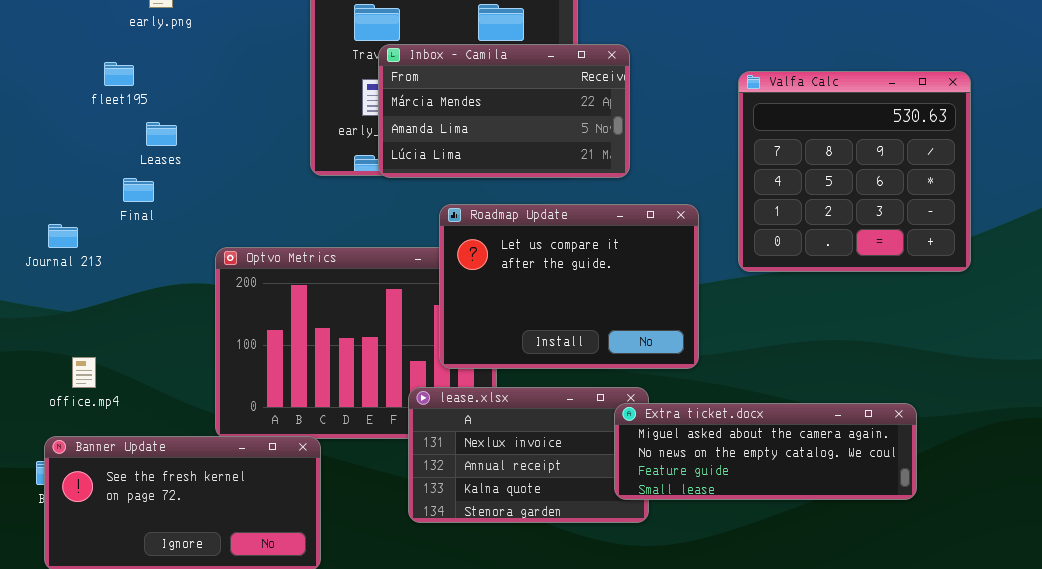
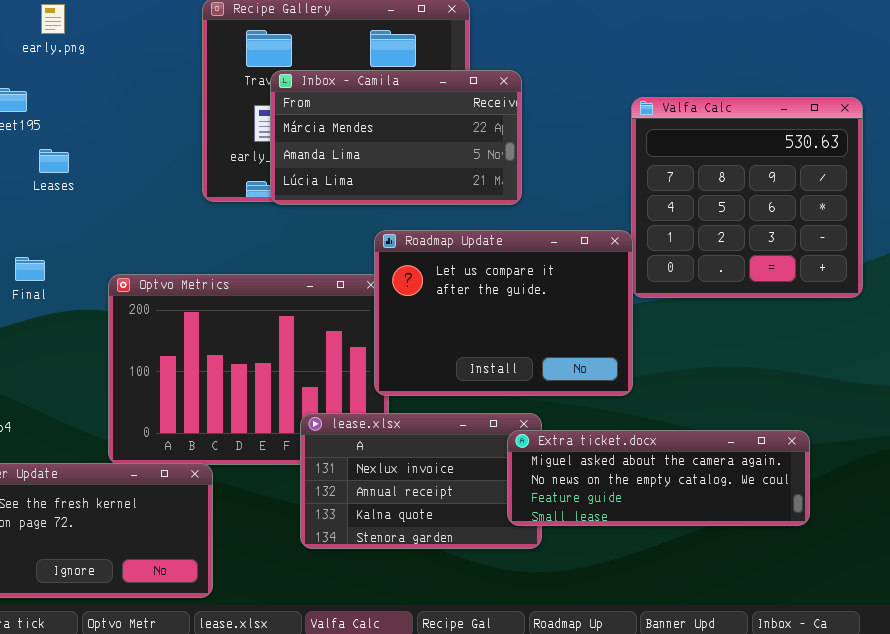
Final: [123,178,154,202] -> [15,257,45,281], moved
Roadmap Update: [439,204,699,369] -> [374,230,633,396], moved

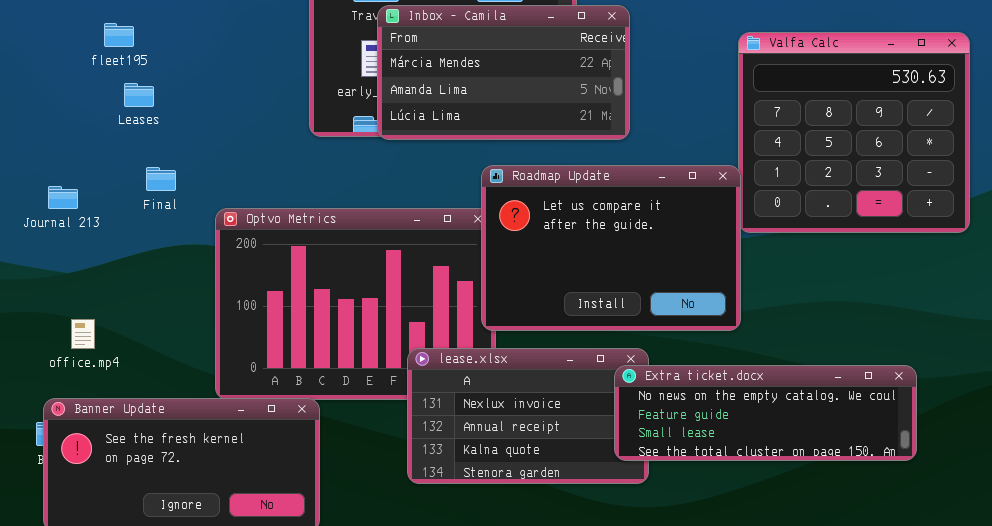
Leases: [39,149,69,173] -> [124,83,154,107], moved
Final: [15,257,45,281] -> [146,167,176,191], moved
Extra ticket.docx: [507,430,810,526] -> [614,365,917,461], scrolled down 1 row

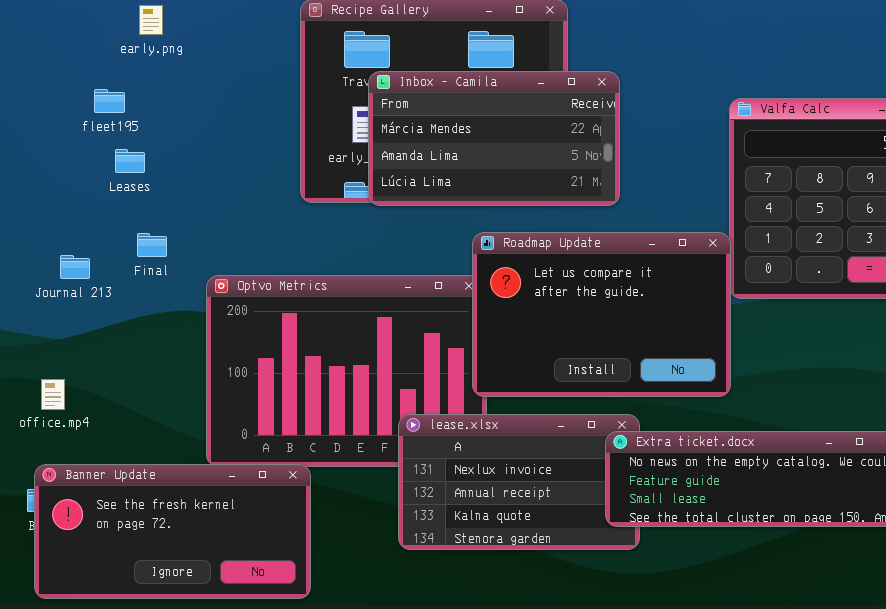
Journal 213: [48,186,78,209] -> [60,255,90,279], moved
office.mp4: [71,319,95,349] -> [41,379,65,410], moved

